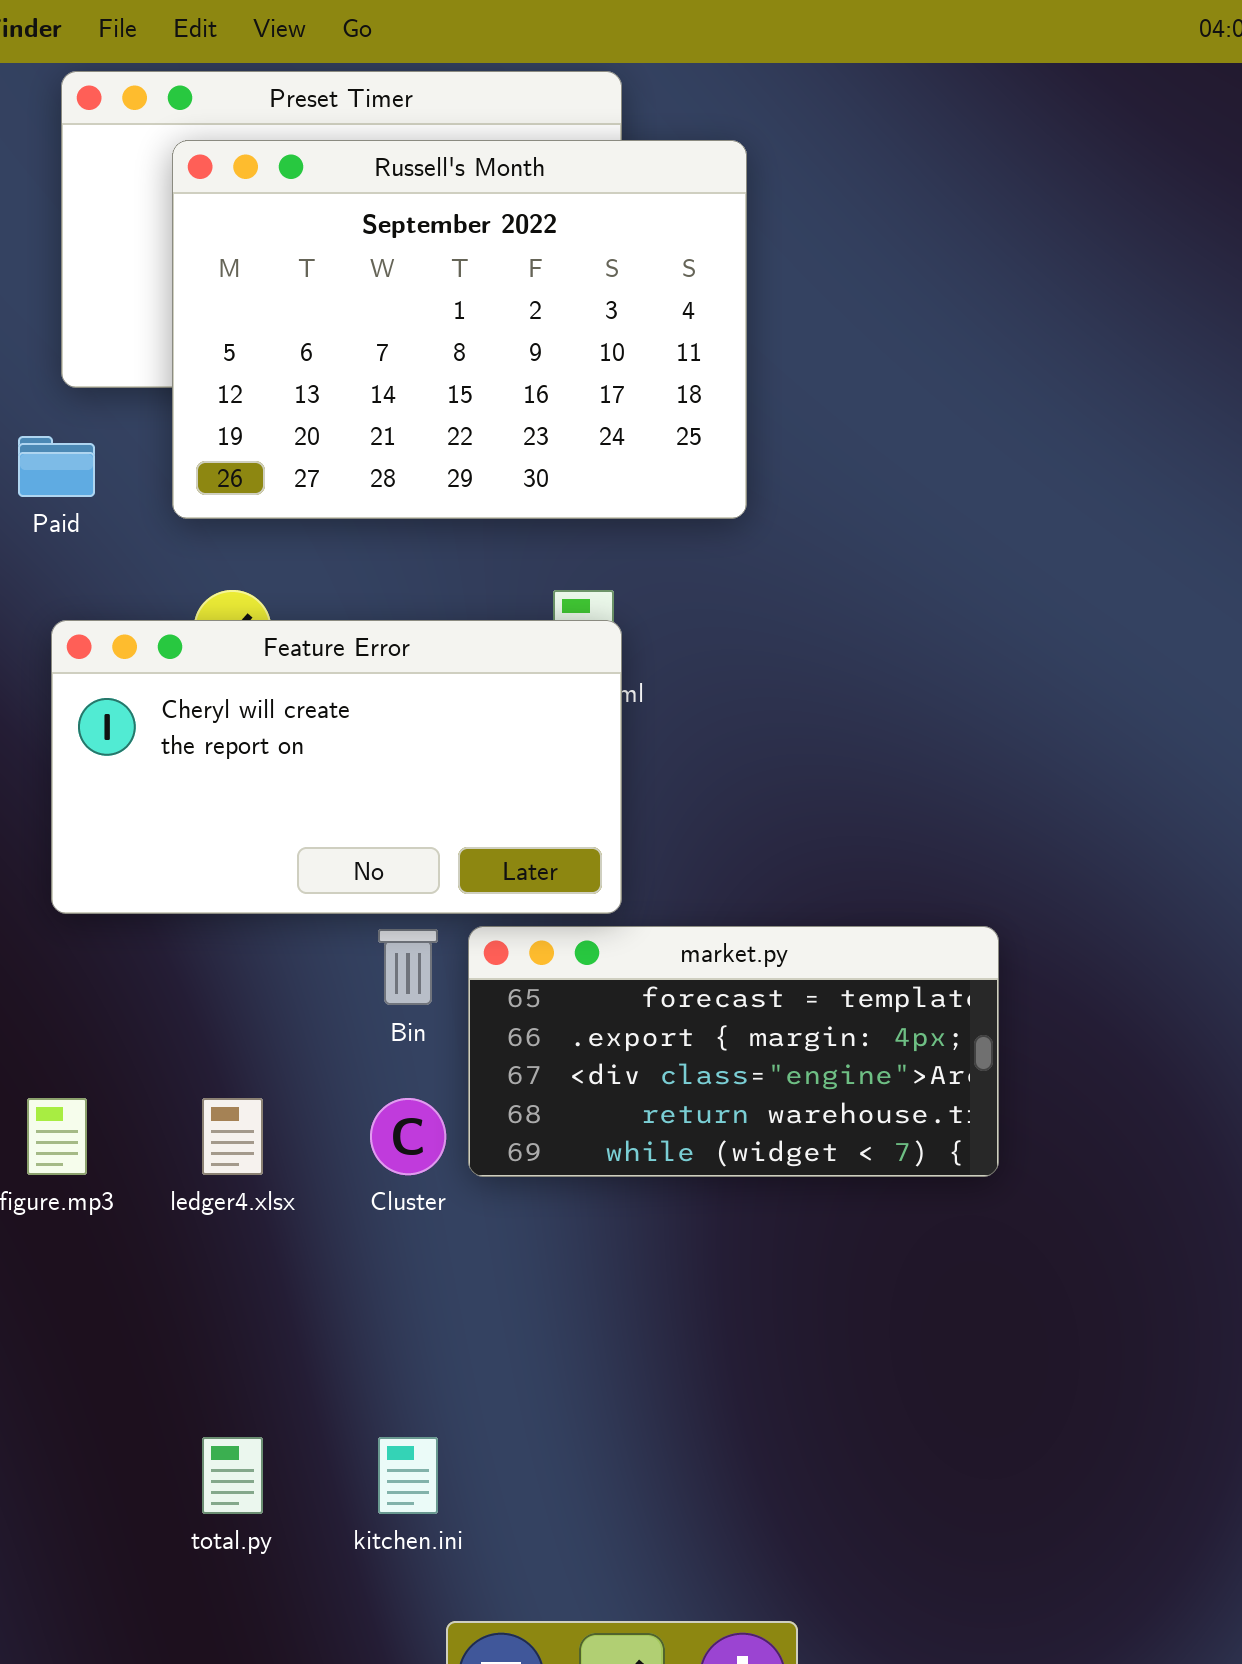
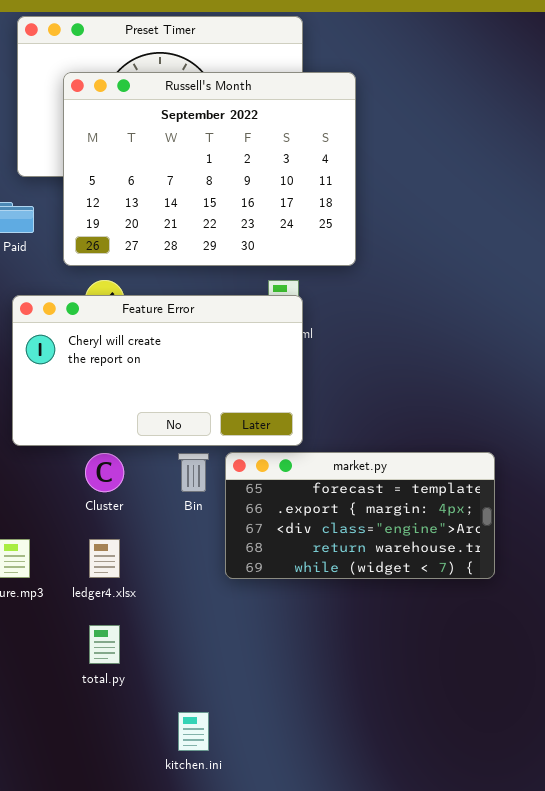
Russell's Month: [172,140,747,519] -> [63,72,356,266], moved
Cluster: [370,1098,446,1175] -> [85,453,124,492], moved
total.py: [202,1437,263,1514] -> [89,625,120,664], moved

